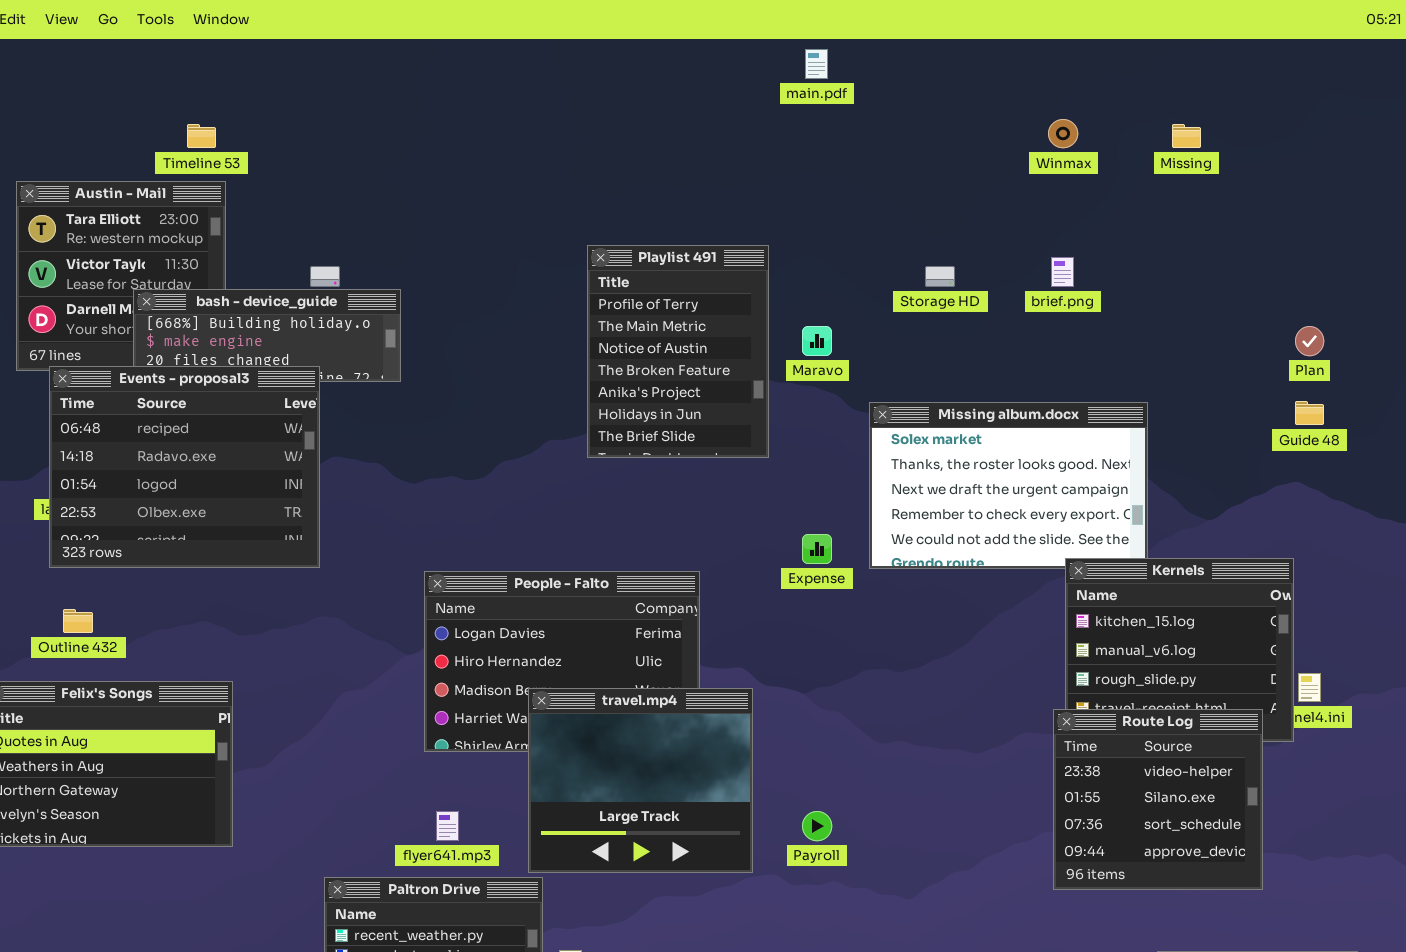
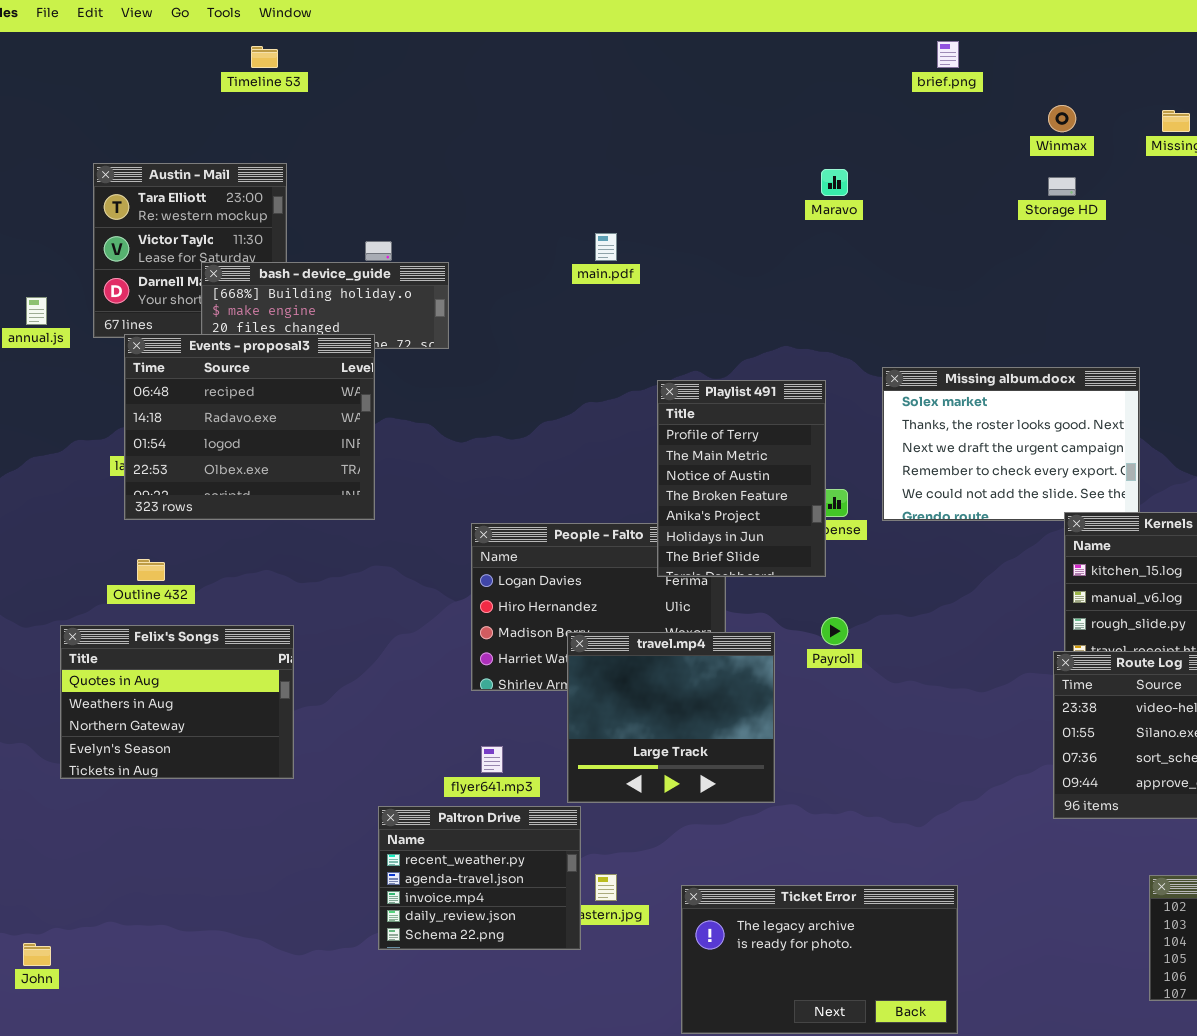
main.pdf: [805,49,828,79] -> [595,233,617,261], moved
Timeline 53: [187,124,216,148] -> [251,46,278,68], moved
Playlist 491: [587,245,769,458] -> [657,380,826,577], moved
brief.png: [1051,257,1074,287] -> [937,41,959,68], moved
Storage HD: [925,266,955,287] -> [1048,177,1076,196], moved
Maravo: [802,326,832,356] -> [821,169,848,196], moved
Payroll: [802,811,832,841] -> [821,617,848,645], moved

